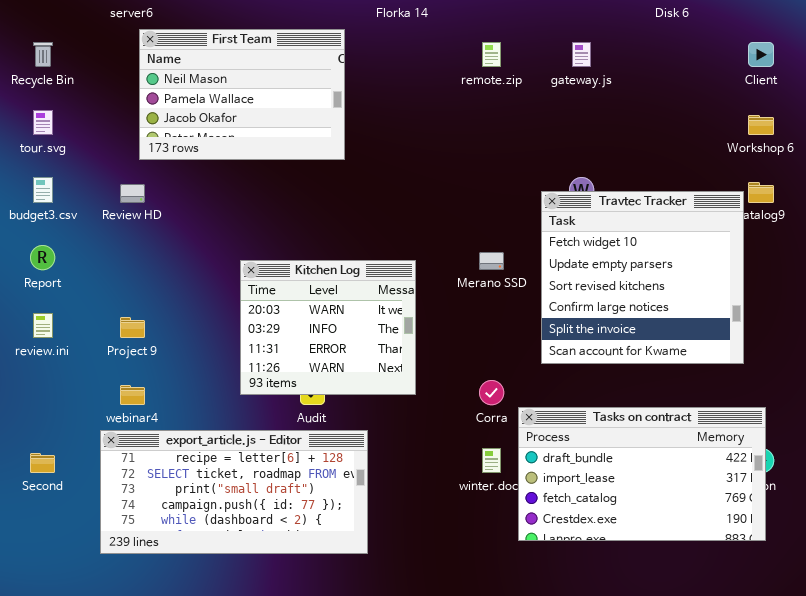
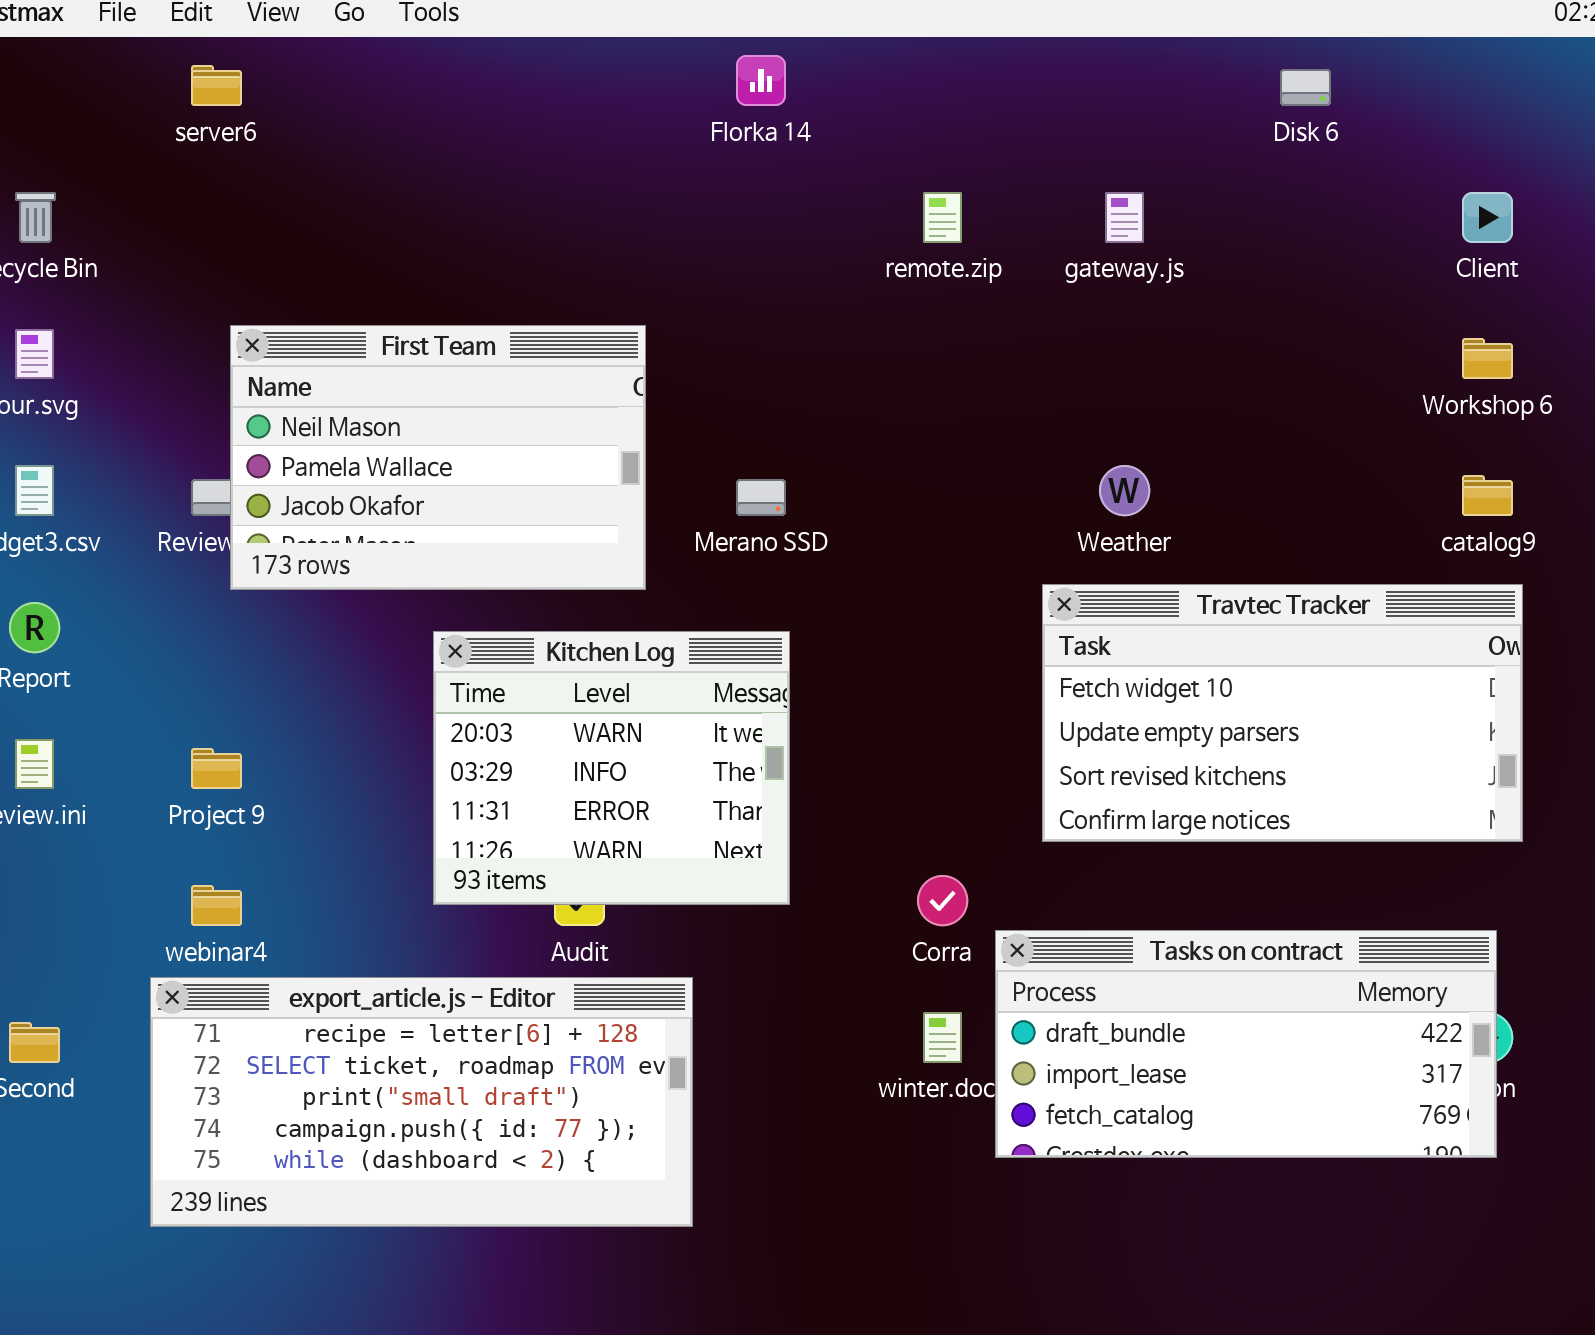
First Team: [139,29,345,160] -> [230,325,646,590], moved
Travtec Tracker: [541,191,744,364] -> [1042,584,1523,842], resized
Merano SSD: [479,252,504,270] -> [736,479,786,516], moved
Tasks on contract: [518,407,766,541] -> [995,930,1497,1158], resized

